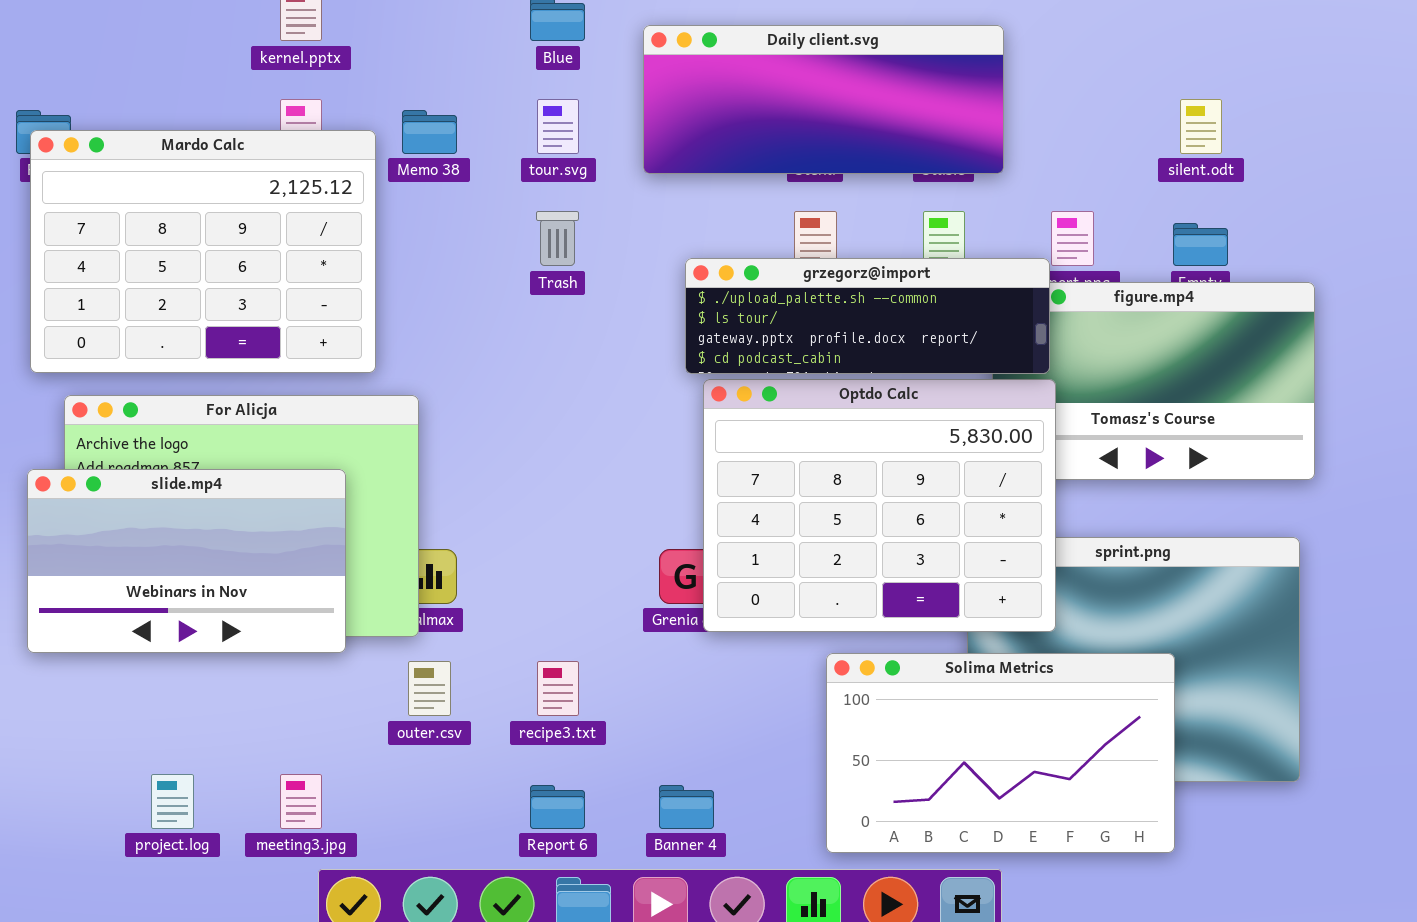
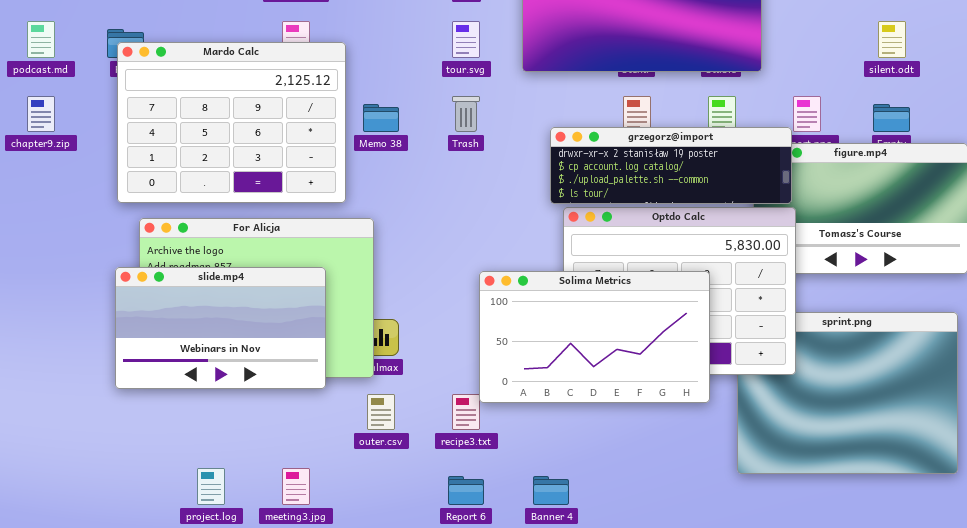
Memo 38: [402,110,457,154] -> [363,104,399,132], moved
grzegorz@import: [685,258,1050,374] -> [550,127,792,204], scrolled up 2 rows
Solima Metrics: [826,653,1175,853] -> [479,271,710,403], moved

